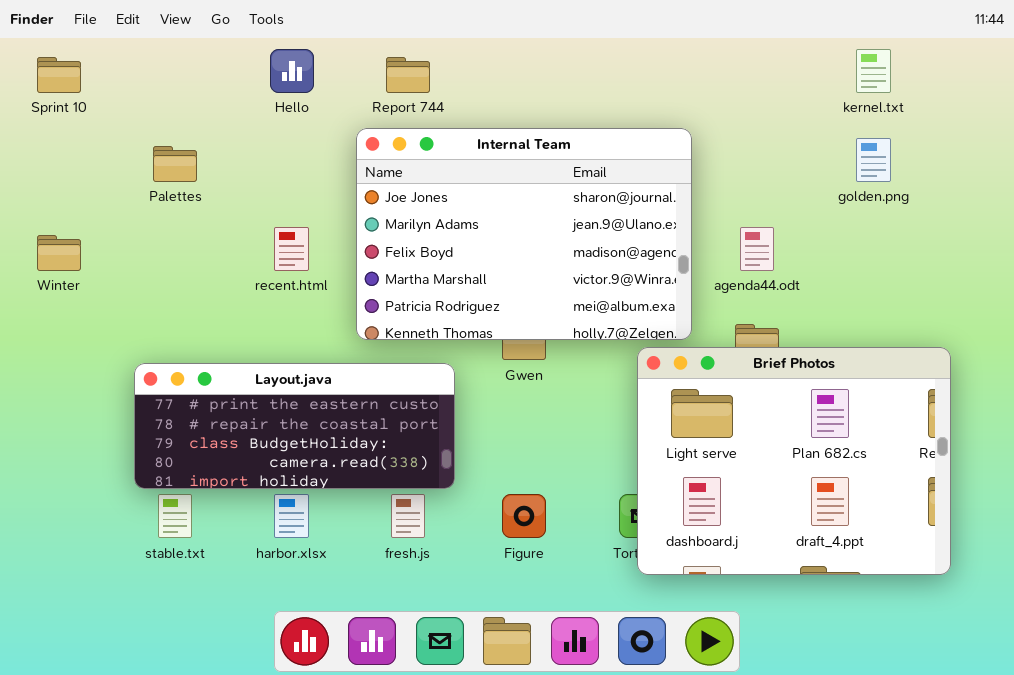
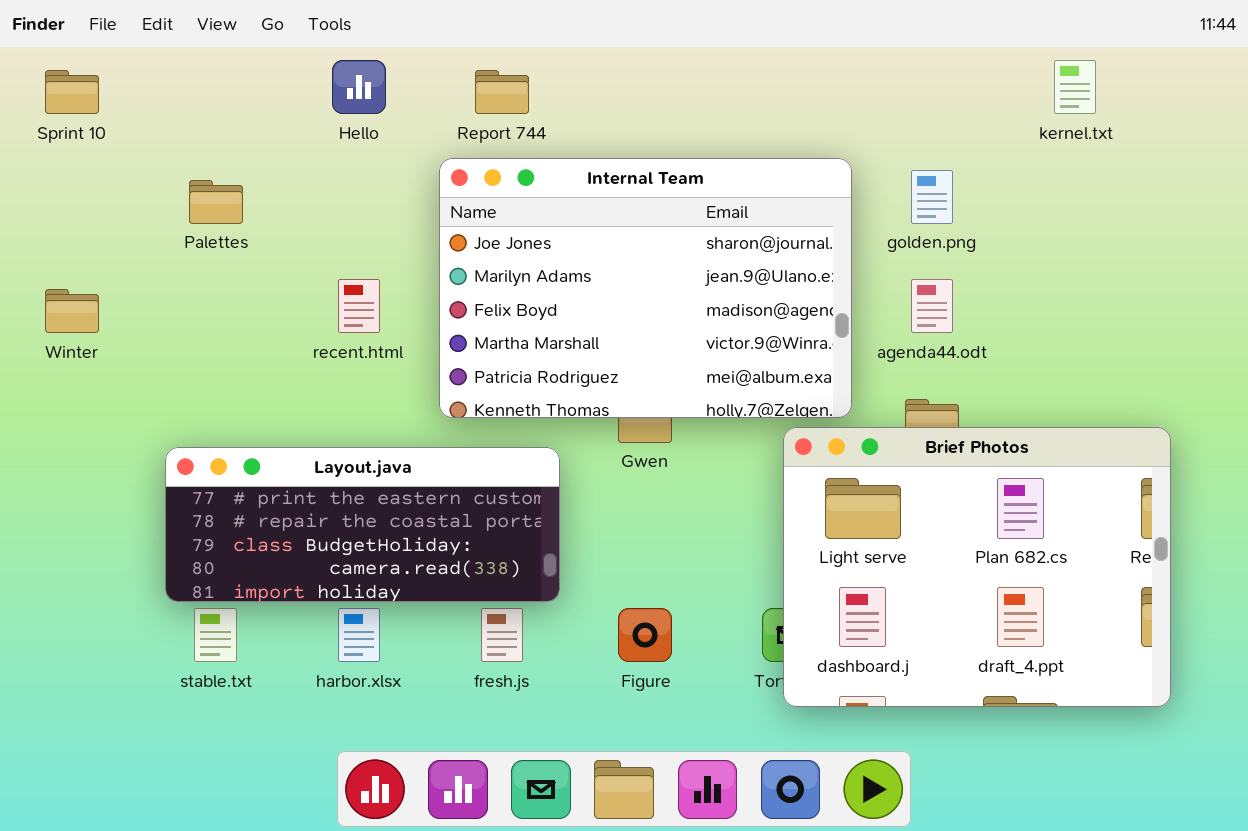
golden.png: [856,138,891,182] -> [911,170,953,224], moved

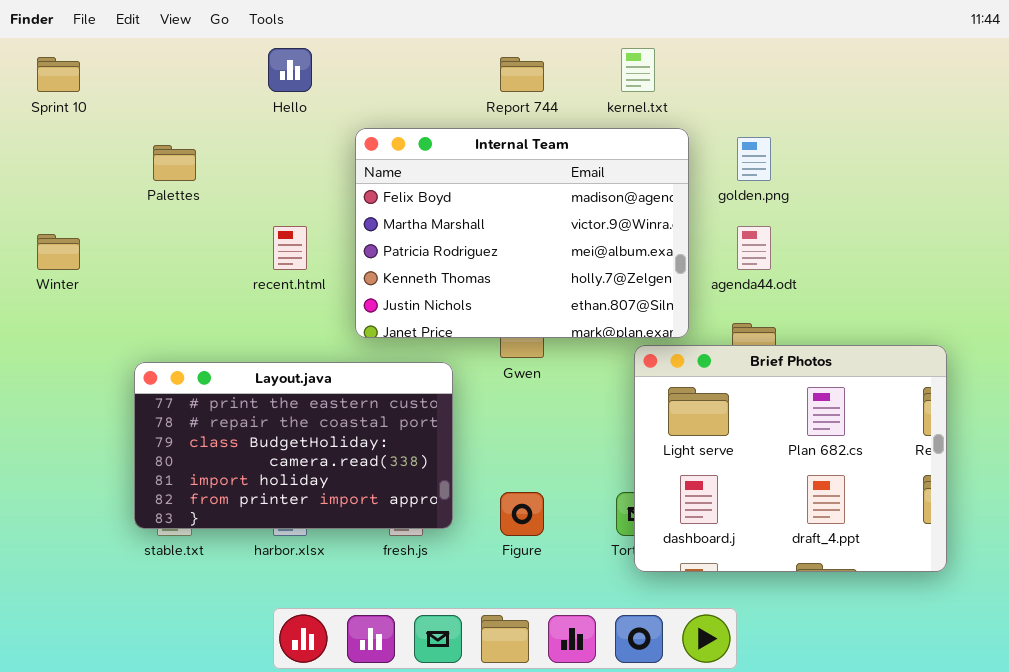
kernel.txt: [1054,60,1096,114] -> [621,48,655,92], moved
Report 744: [475,70,529,114] -> [500,57,544,92], moved
Internal Team: [439,158,852,418] -> [355,128,689,338], scrolled down 2 rows
Layout.java: [165,447,560,602] -> [134,362,453,529], resized

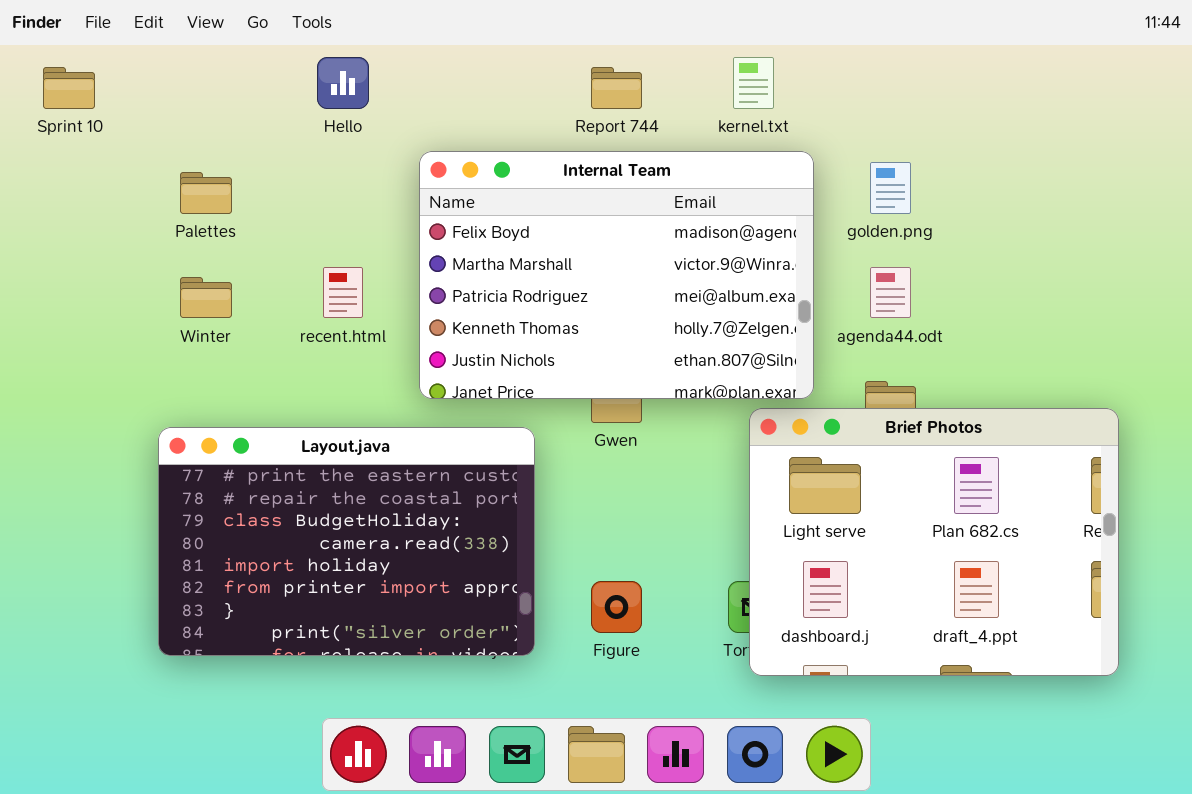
Winter: [37,234,80,270] -> [180,277,232,318], moved
Layout.java: [134,362,453,529] -> [158,427,535,656], resized

